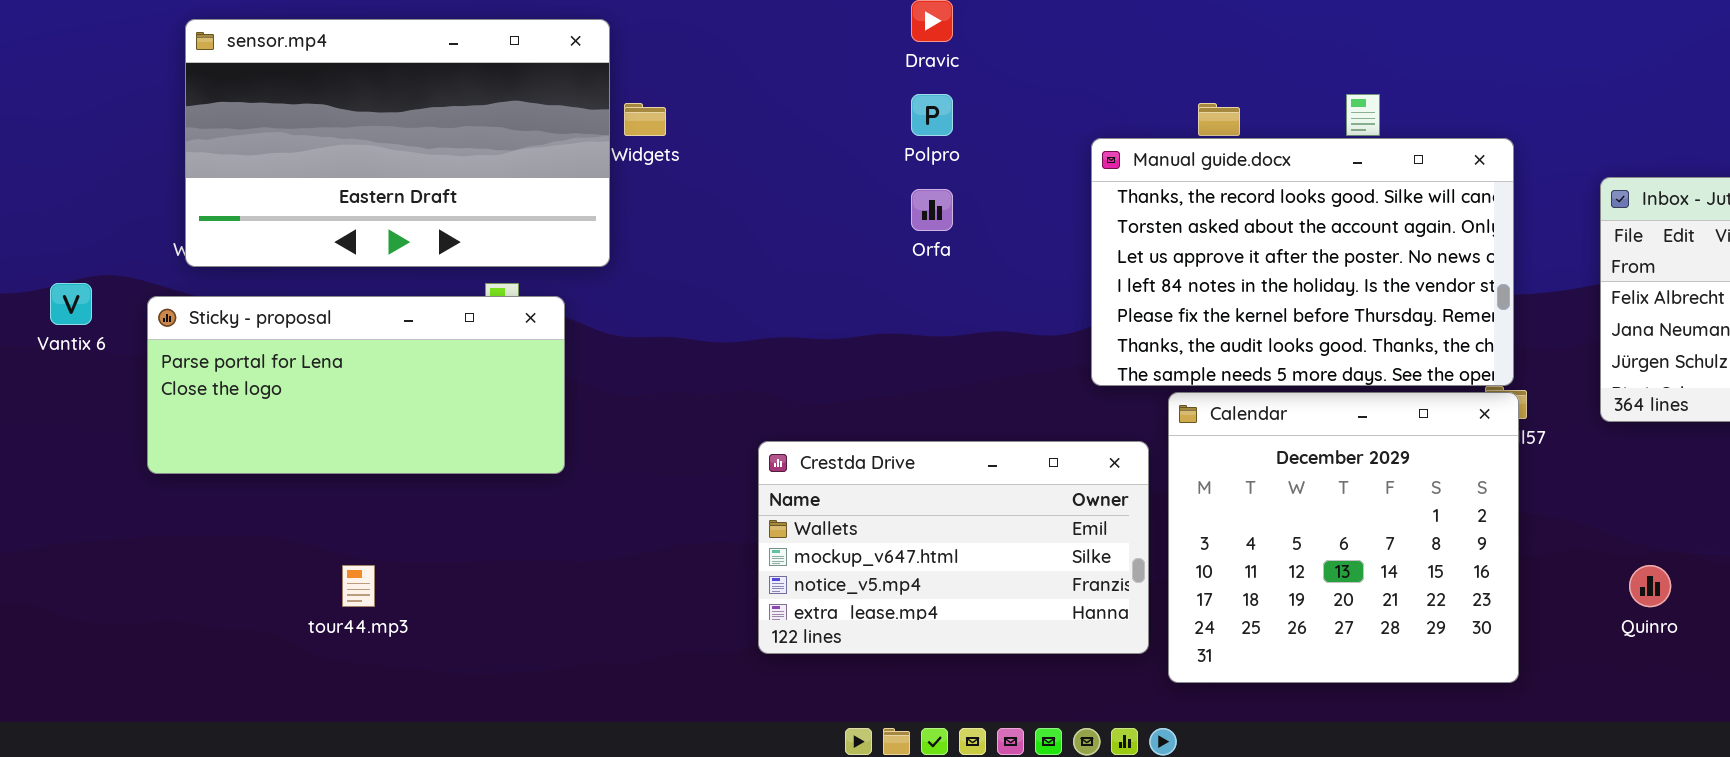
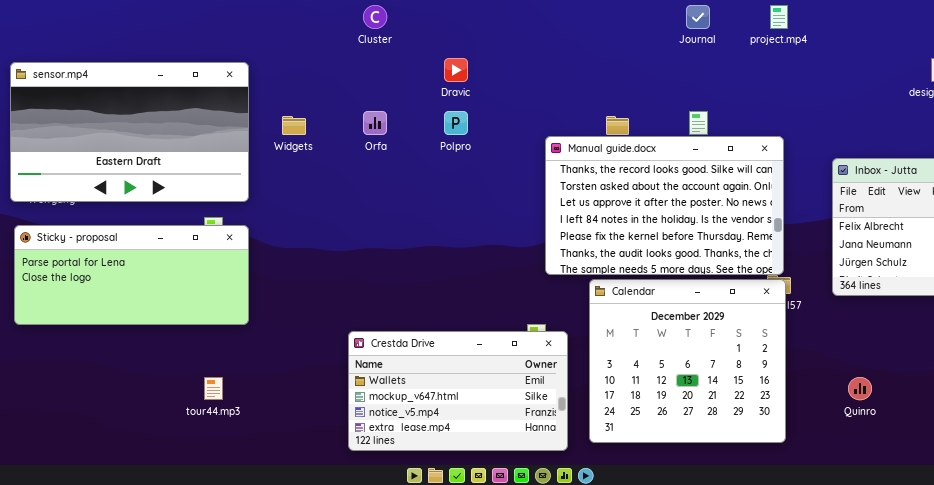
sensor.mp4: [185,19,610,267] -> [10,62,249,202], moved
Orfa: [911,189,953,231] -> [363,111,387,135], moved
Crestda Drive: [758,441,1149,654] -> [348,331,568,451], moved
tour44.mp3: [342,565,375,607] -> [204,377,223,400], moved

